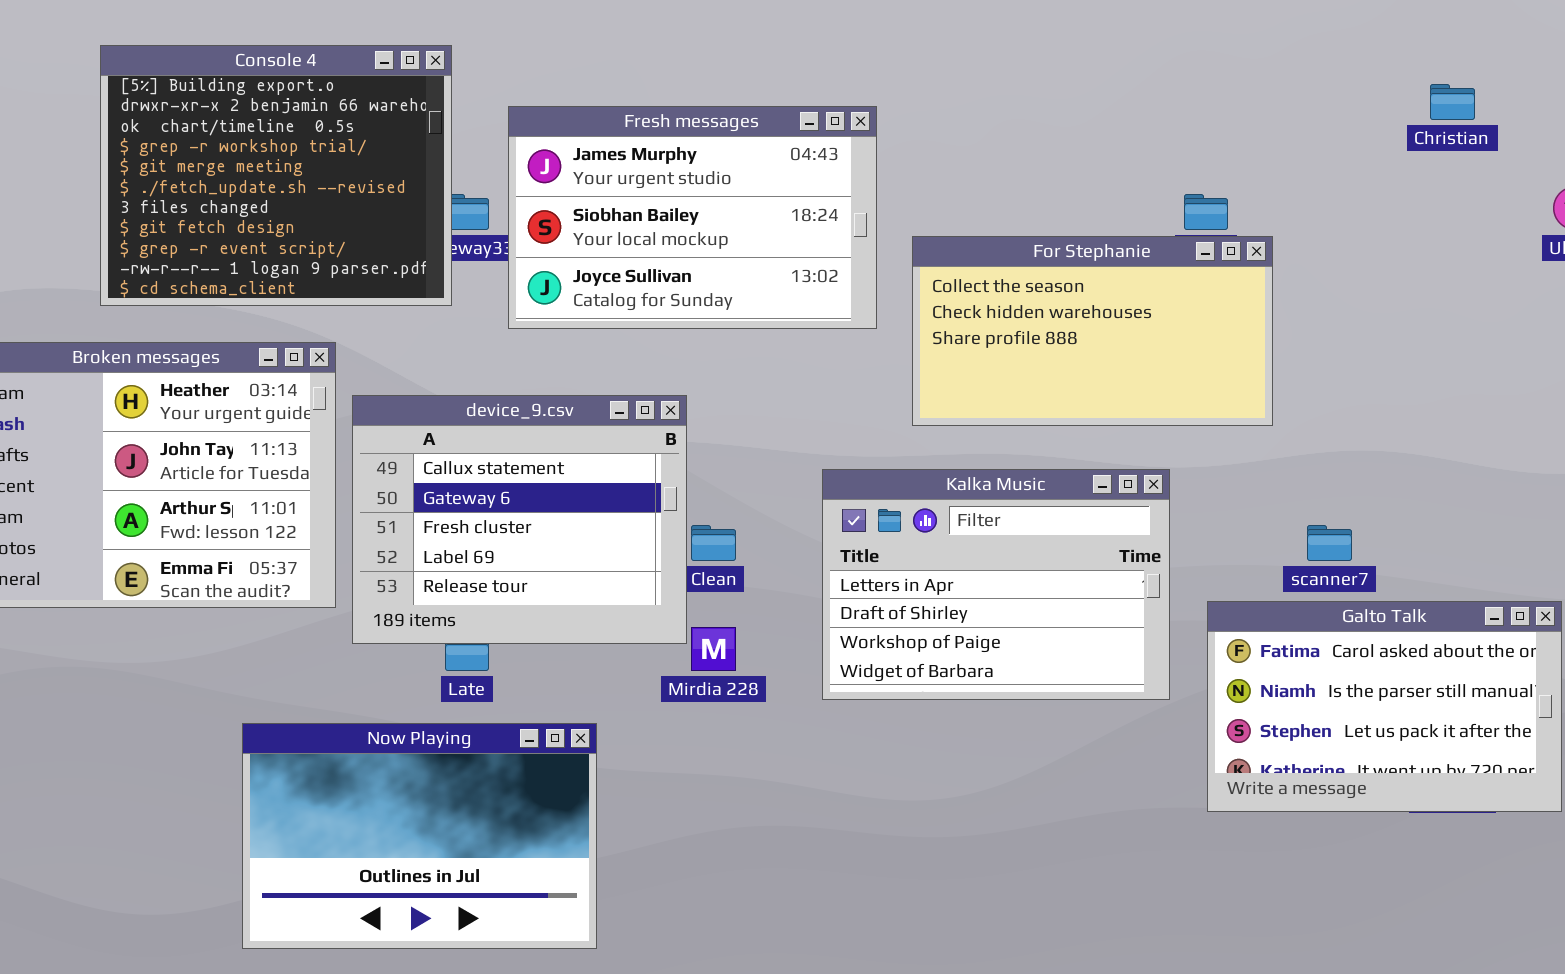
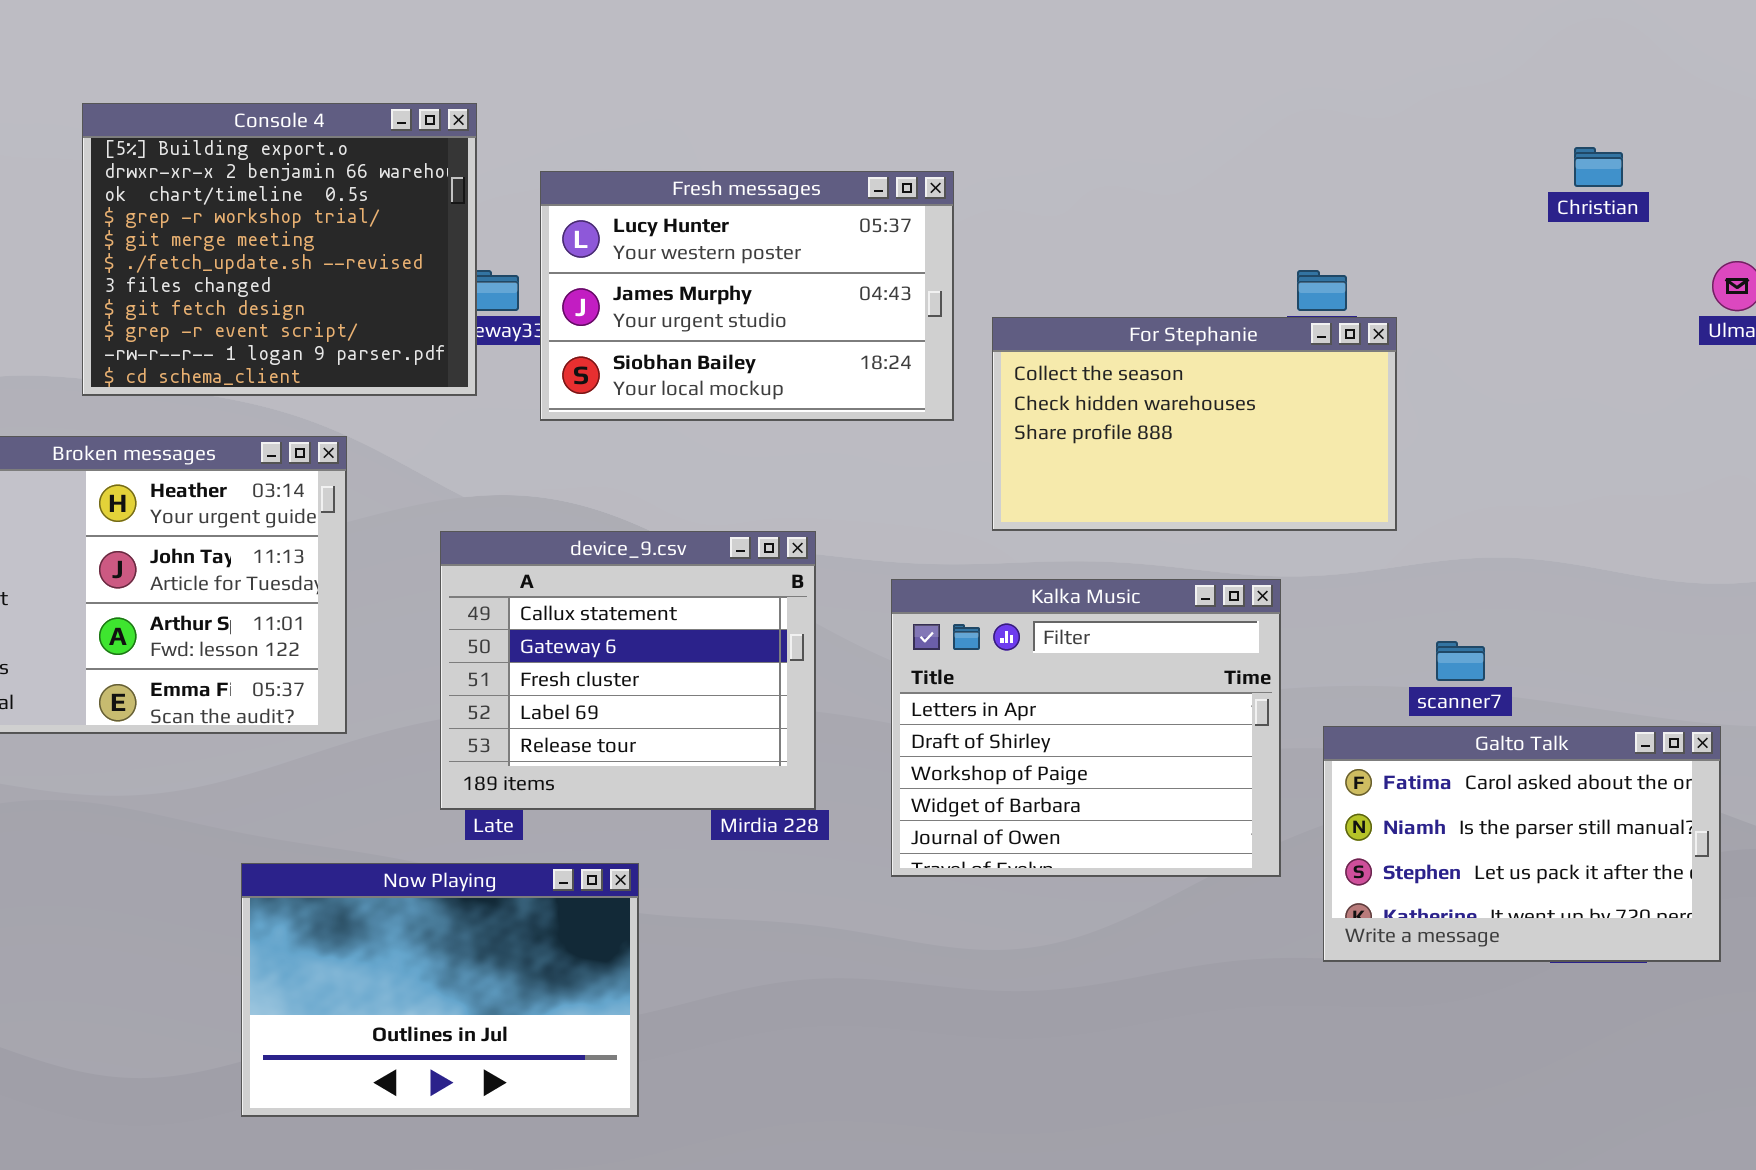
Fresh messages: [508,106,877,329] -> [540,171,954,421], scrolled up 1 row
device_9.csv: [352,395,687,644] -> [440,531,816,810], moved
Kalka Music: [822,469,1170,700] -> [891,579,1281,877], resized

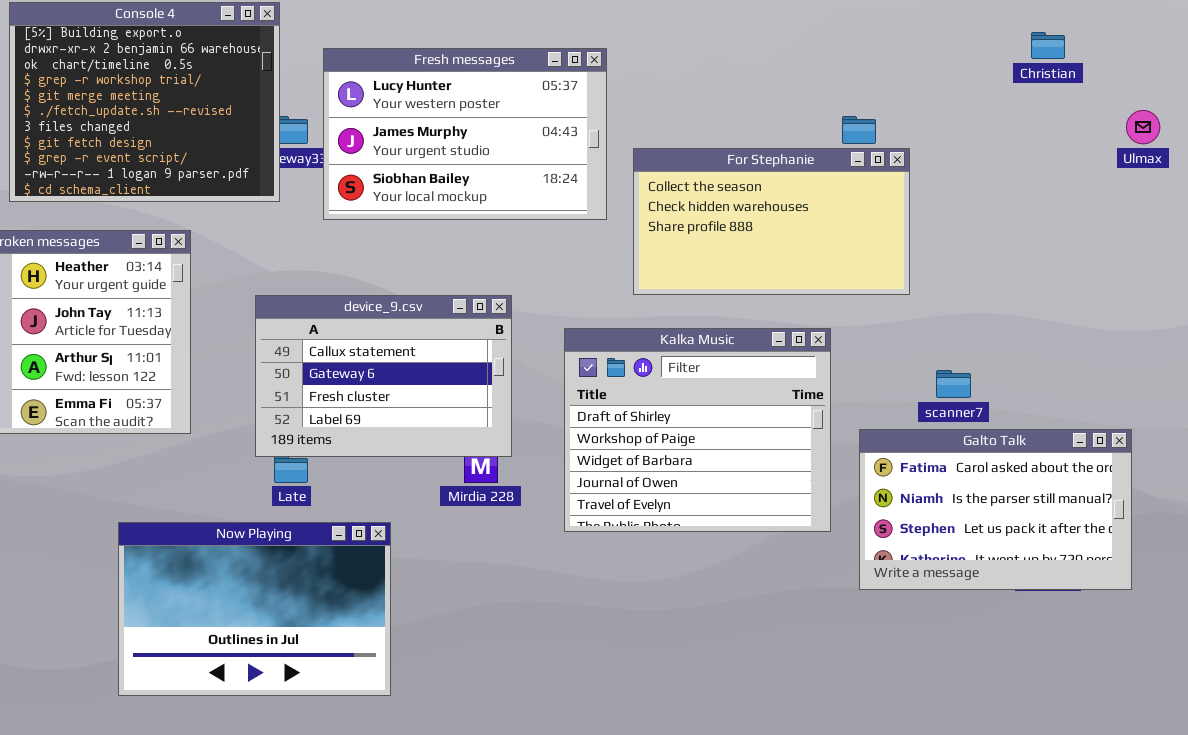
device_9.csv: [440,531,816,810] -> [255,295,512,457], resized
Kalka Music: [891,579,1281,877] -> [564,328,831,532], scrolled down 1 row

